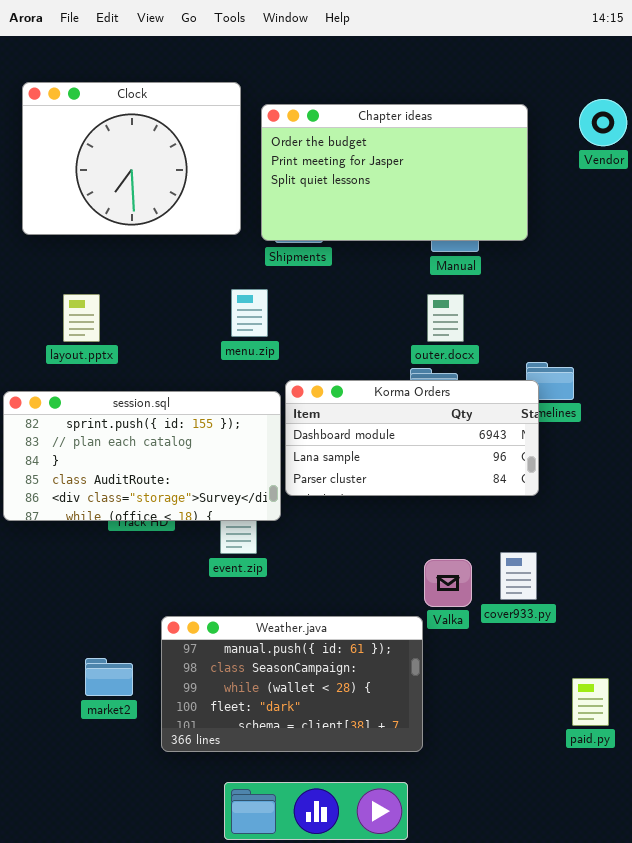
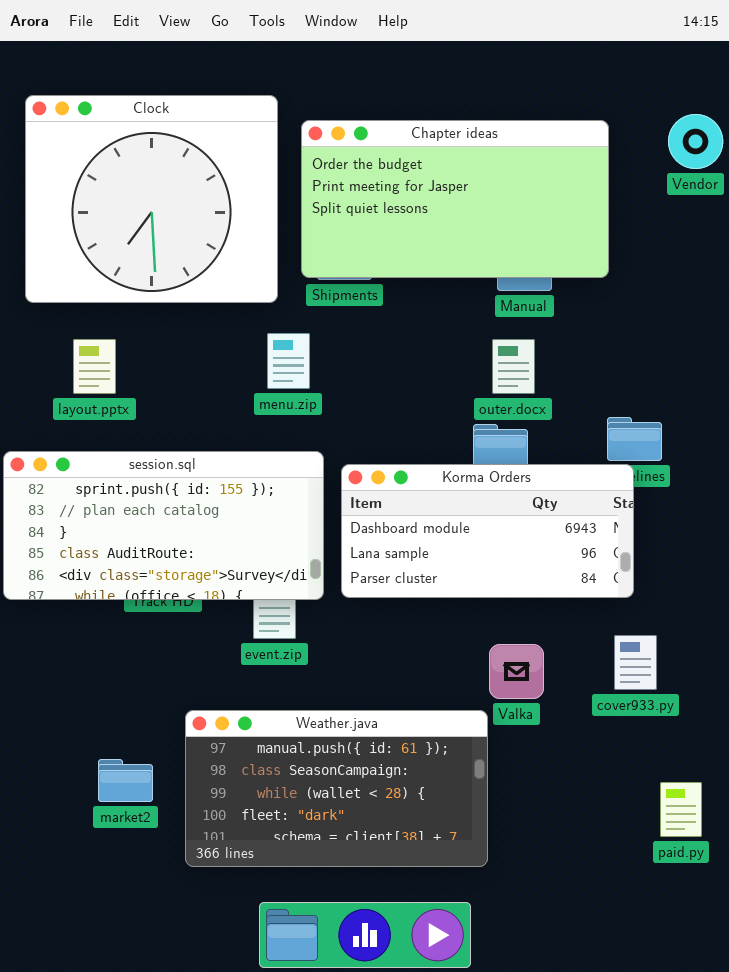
Clock: [22,82,241,235] -> [25,95,278,303], resized
Korma Orders: [285,380,539,496] -> [341,464,634,598], moved
cover933.py: [500,552,537,600] -> [614,635,657,690], moved

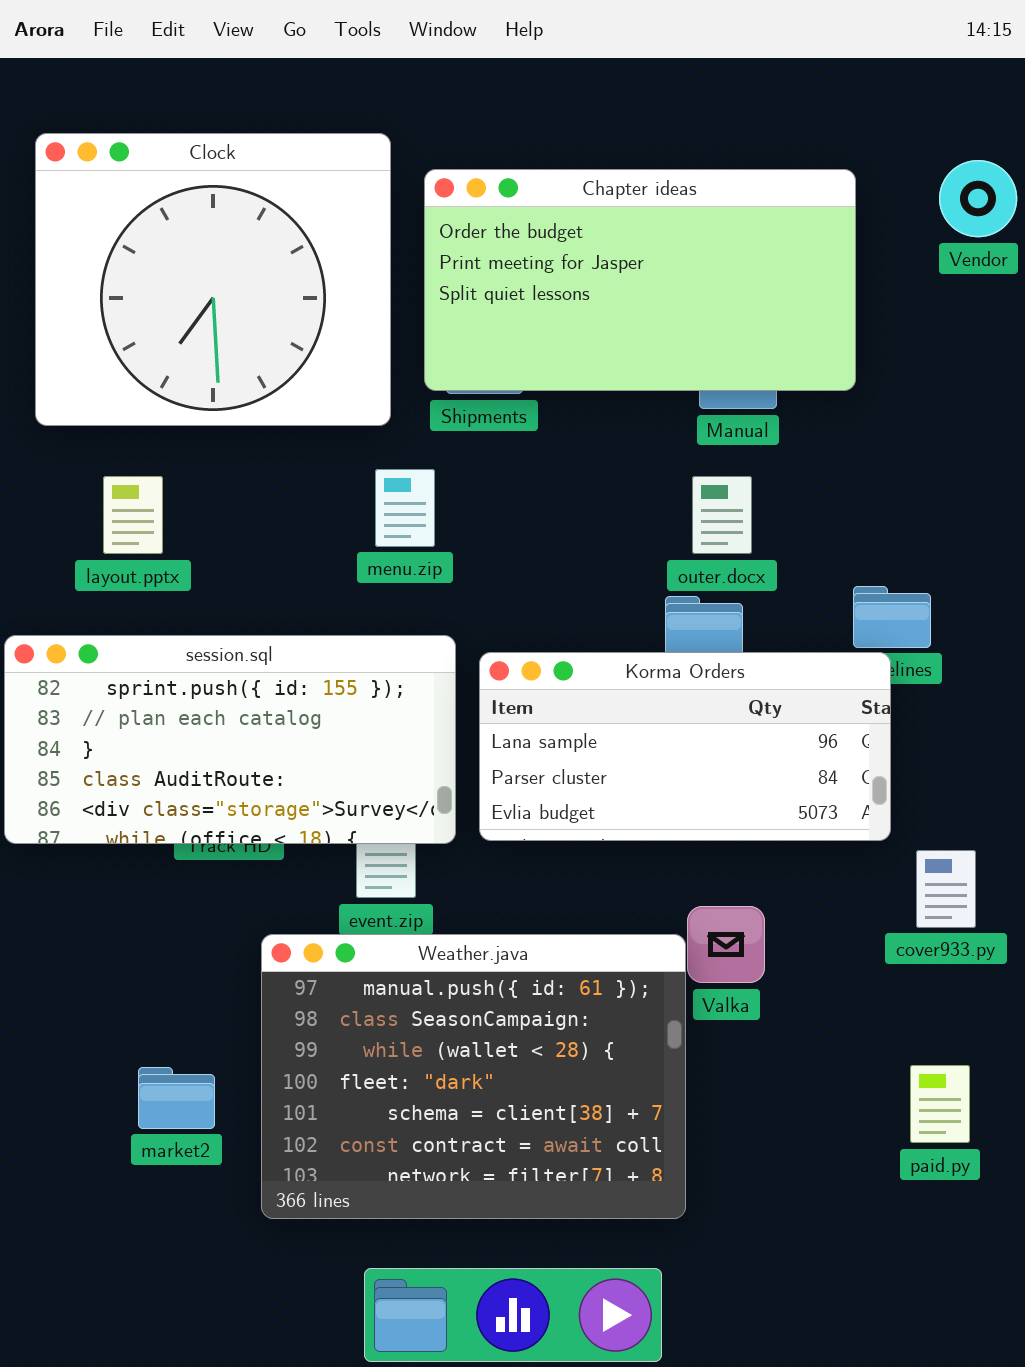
Korma Orders: [341,464,634,598] -> [479,652,891,841], scrolled down 1 row
cover933.py: [614,635,657,690] -> [916,850,976,928], moved
Weather.java: [185,710,488,867] -> [261,934,686,1219], resized
paid.py: [660,782,702,837] -> [910,1065,970,1143], moved

